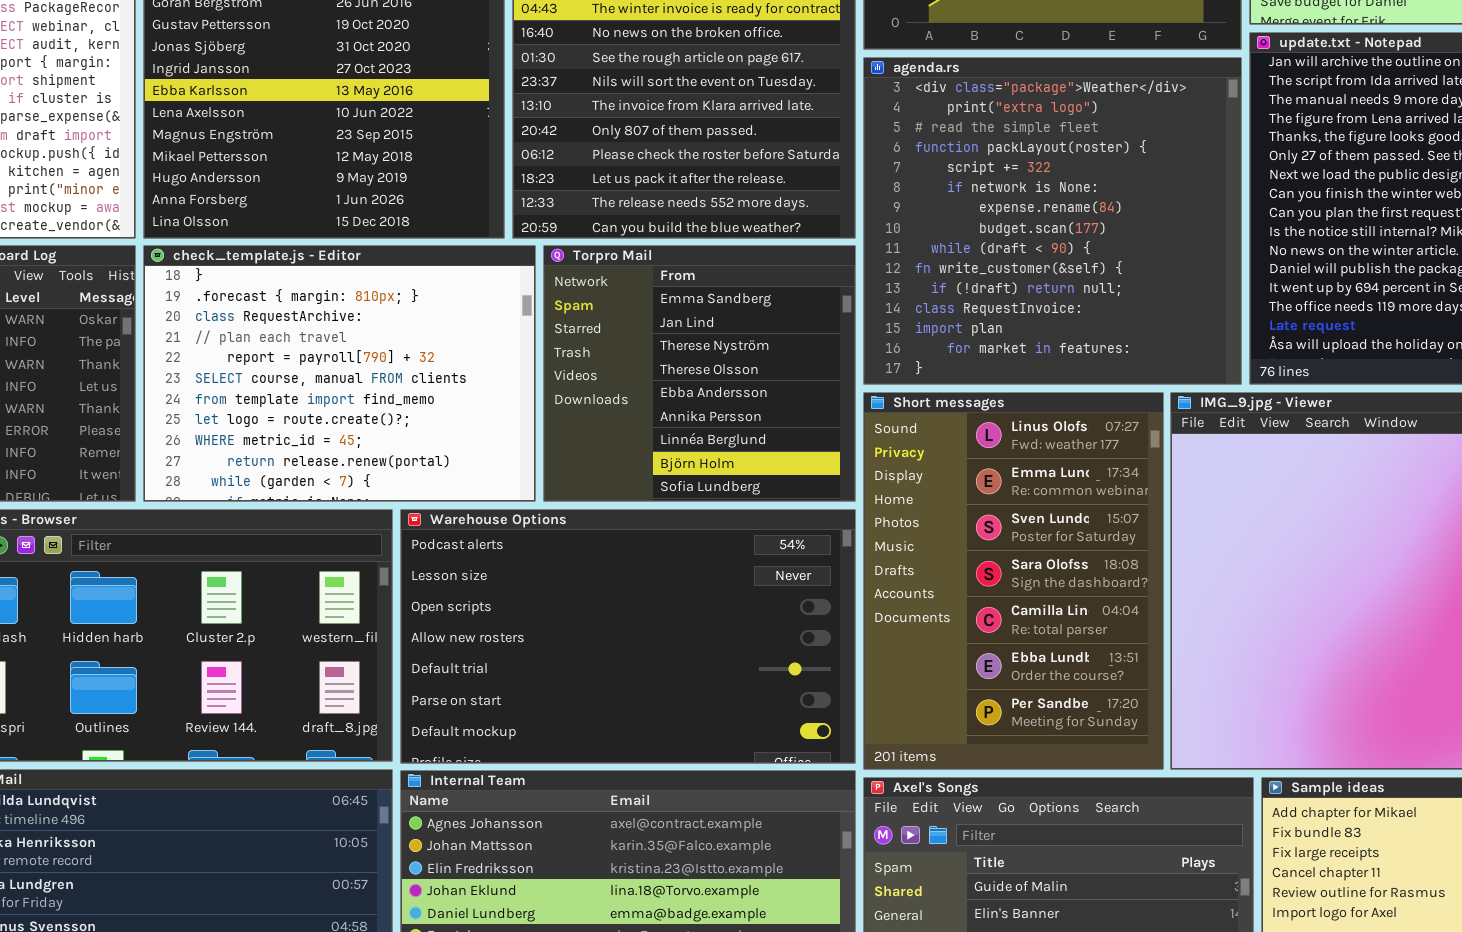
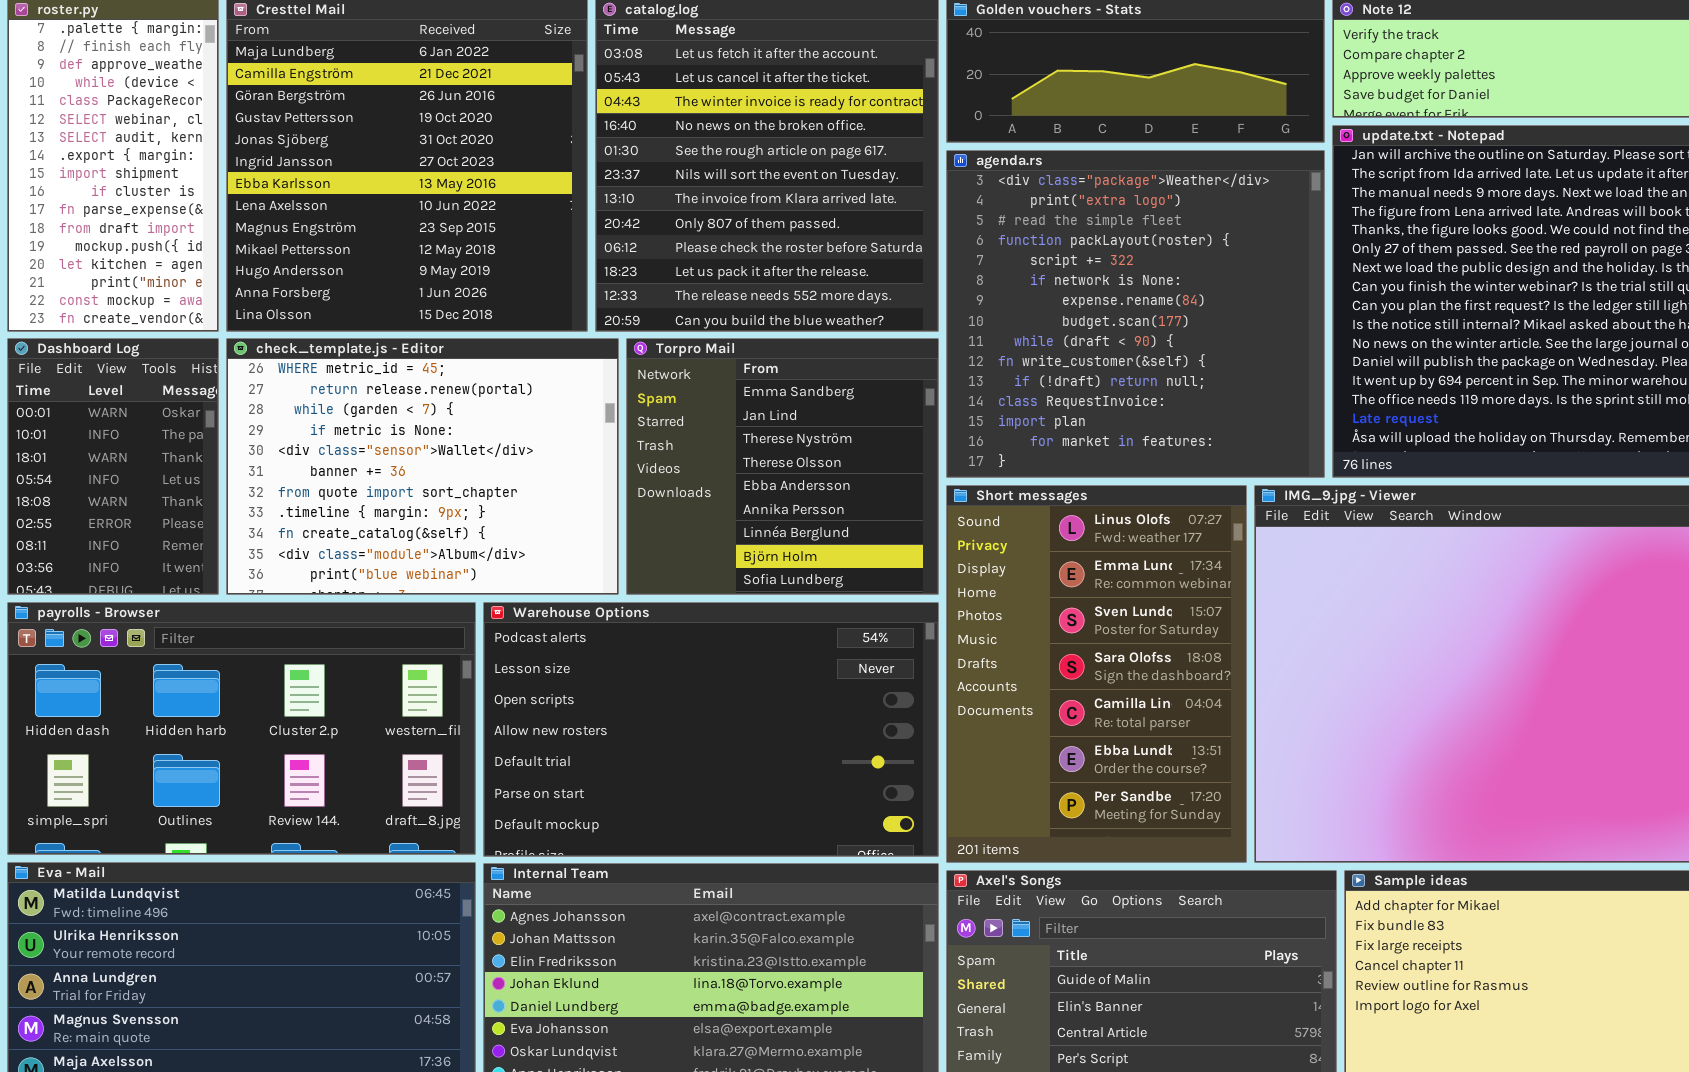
check_template.js - Editor: [143,245,536,502] -> [226,338,619,595], scrolled down 8 rows

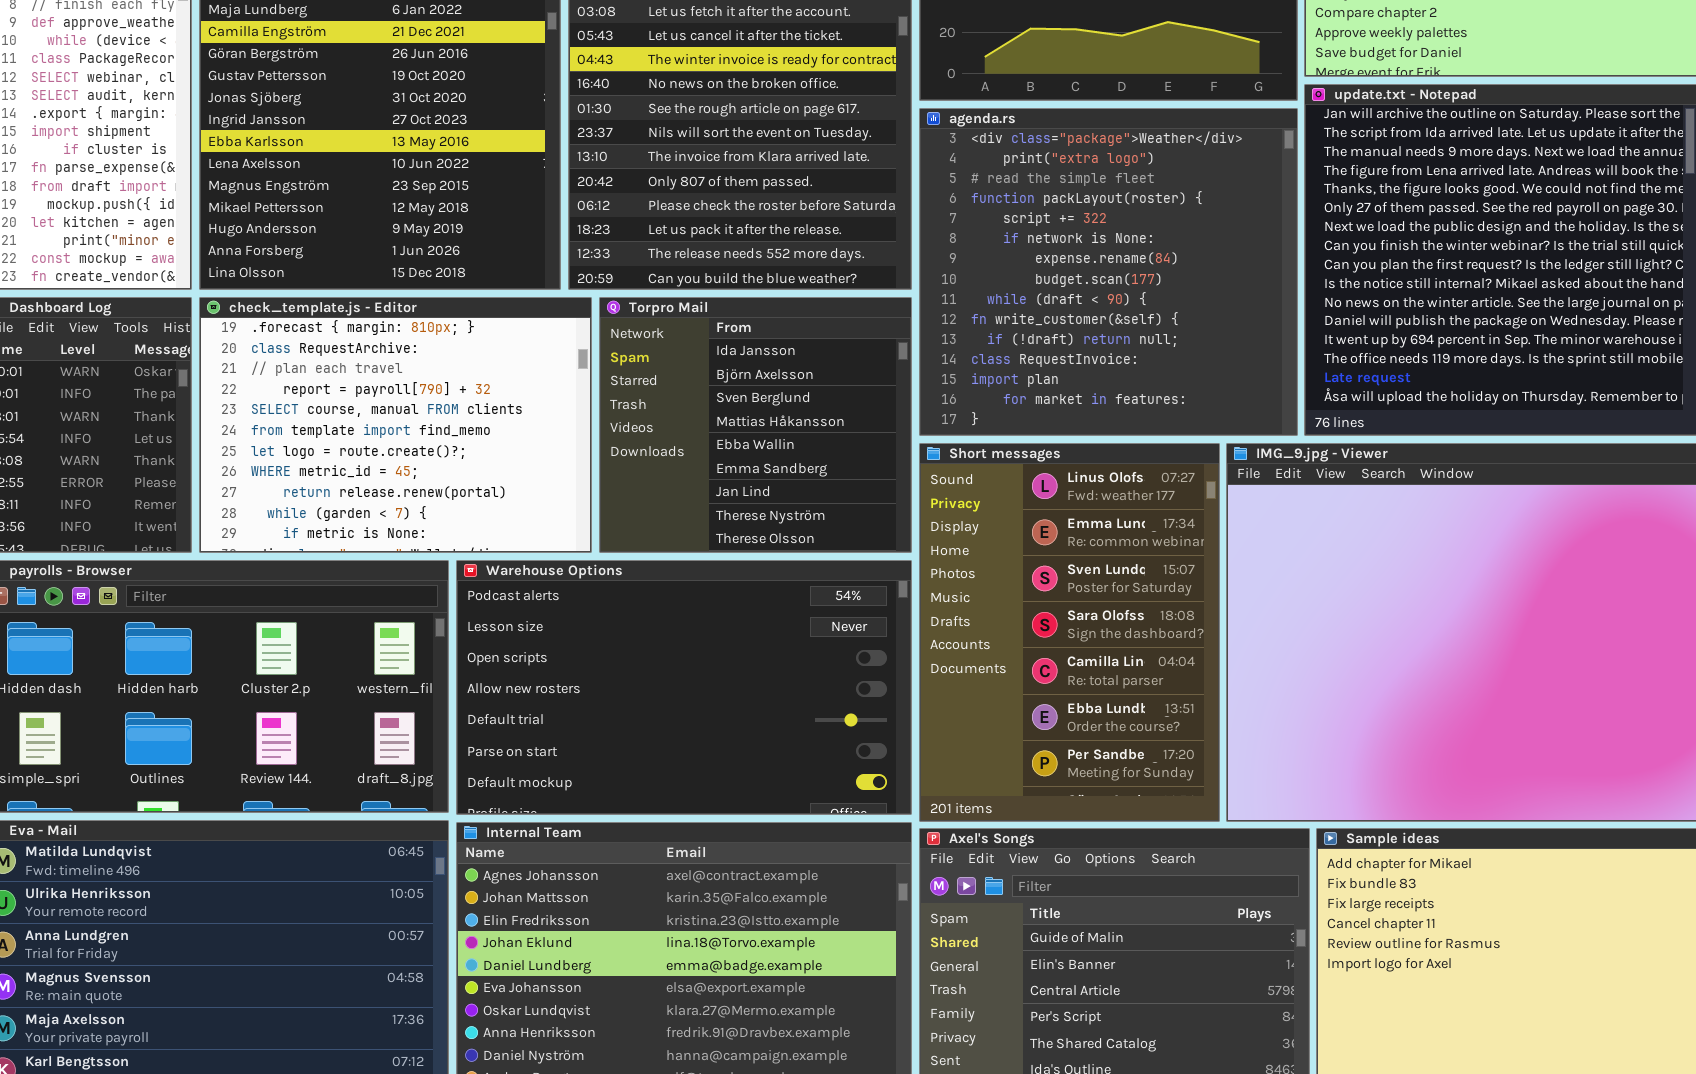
check_template.js - Editor: [226,338,619,595] -> [199,297,592,553], scrolled up 7 rows
Torpro Mail: [626,338,939,595] -> [599,297,912,553], scrolled up 5 rows

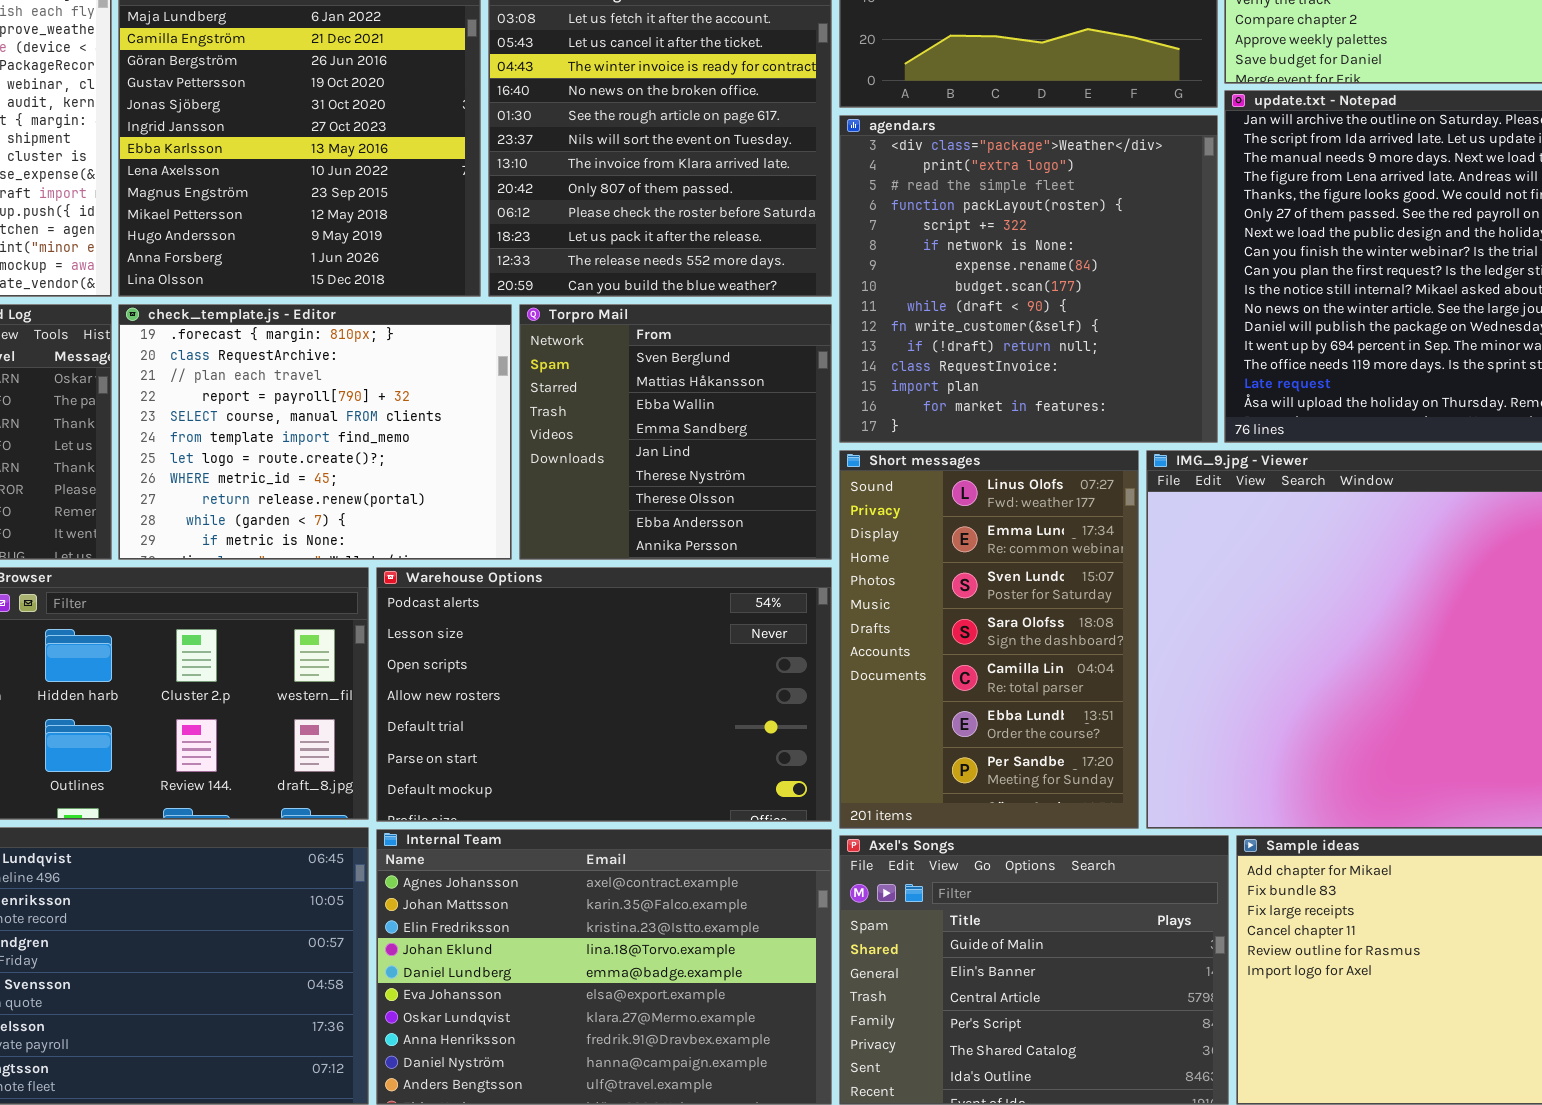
Torpro Mail: [599,297,912,553] -> [519,304,832,560], scrolled down 2 rows

